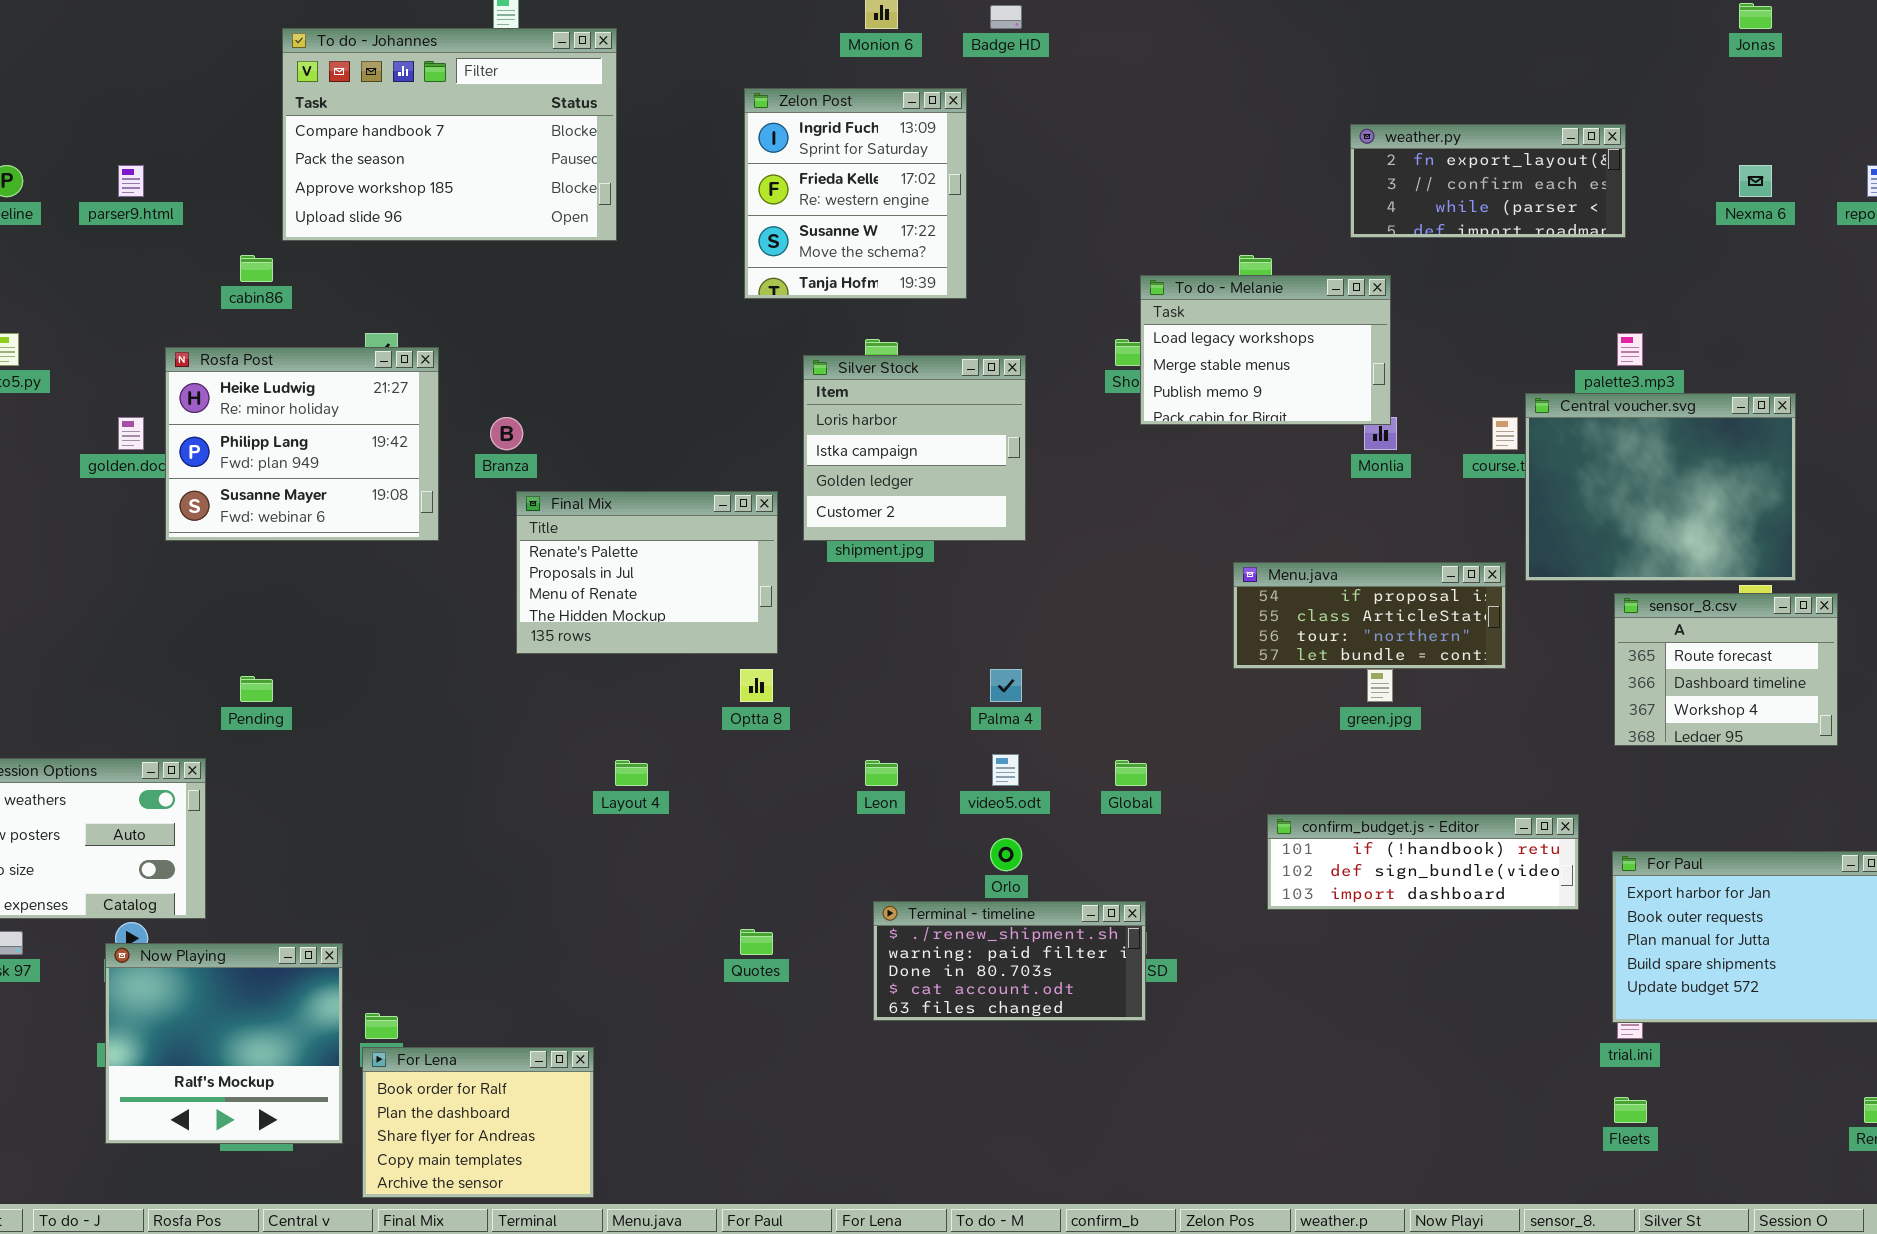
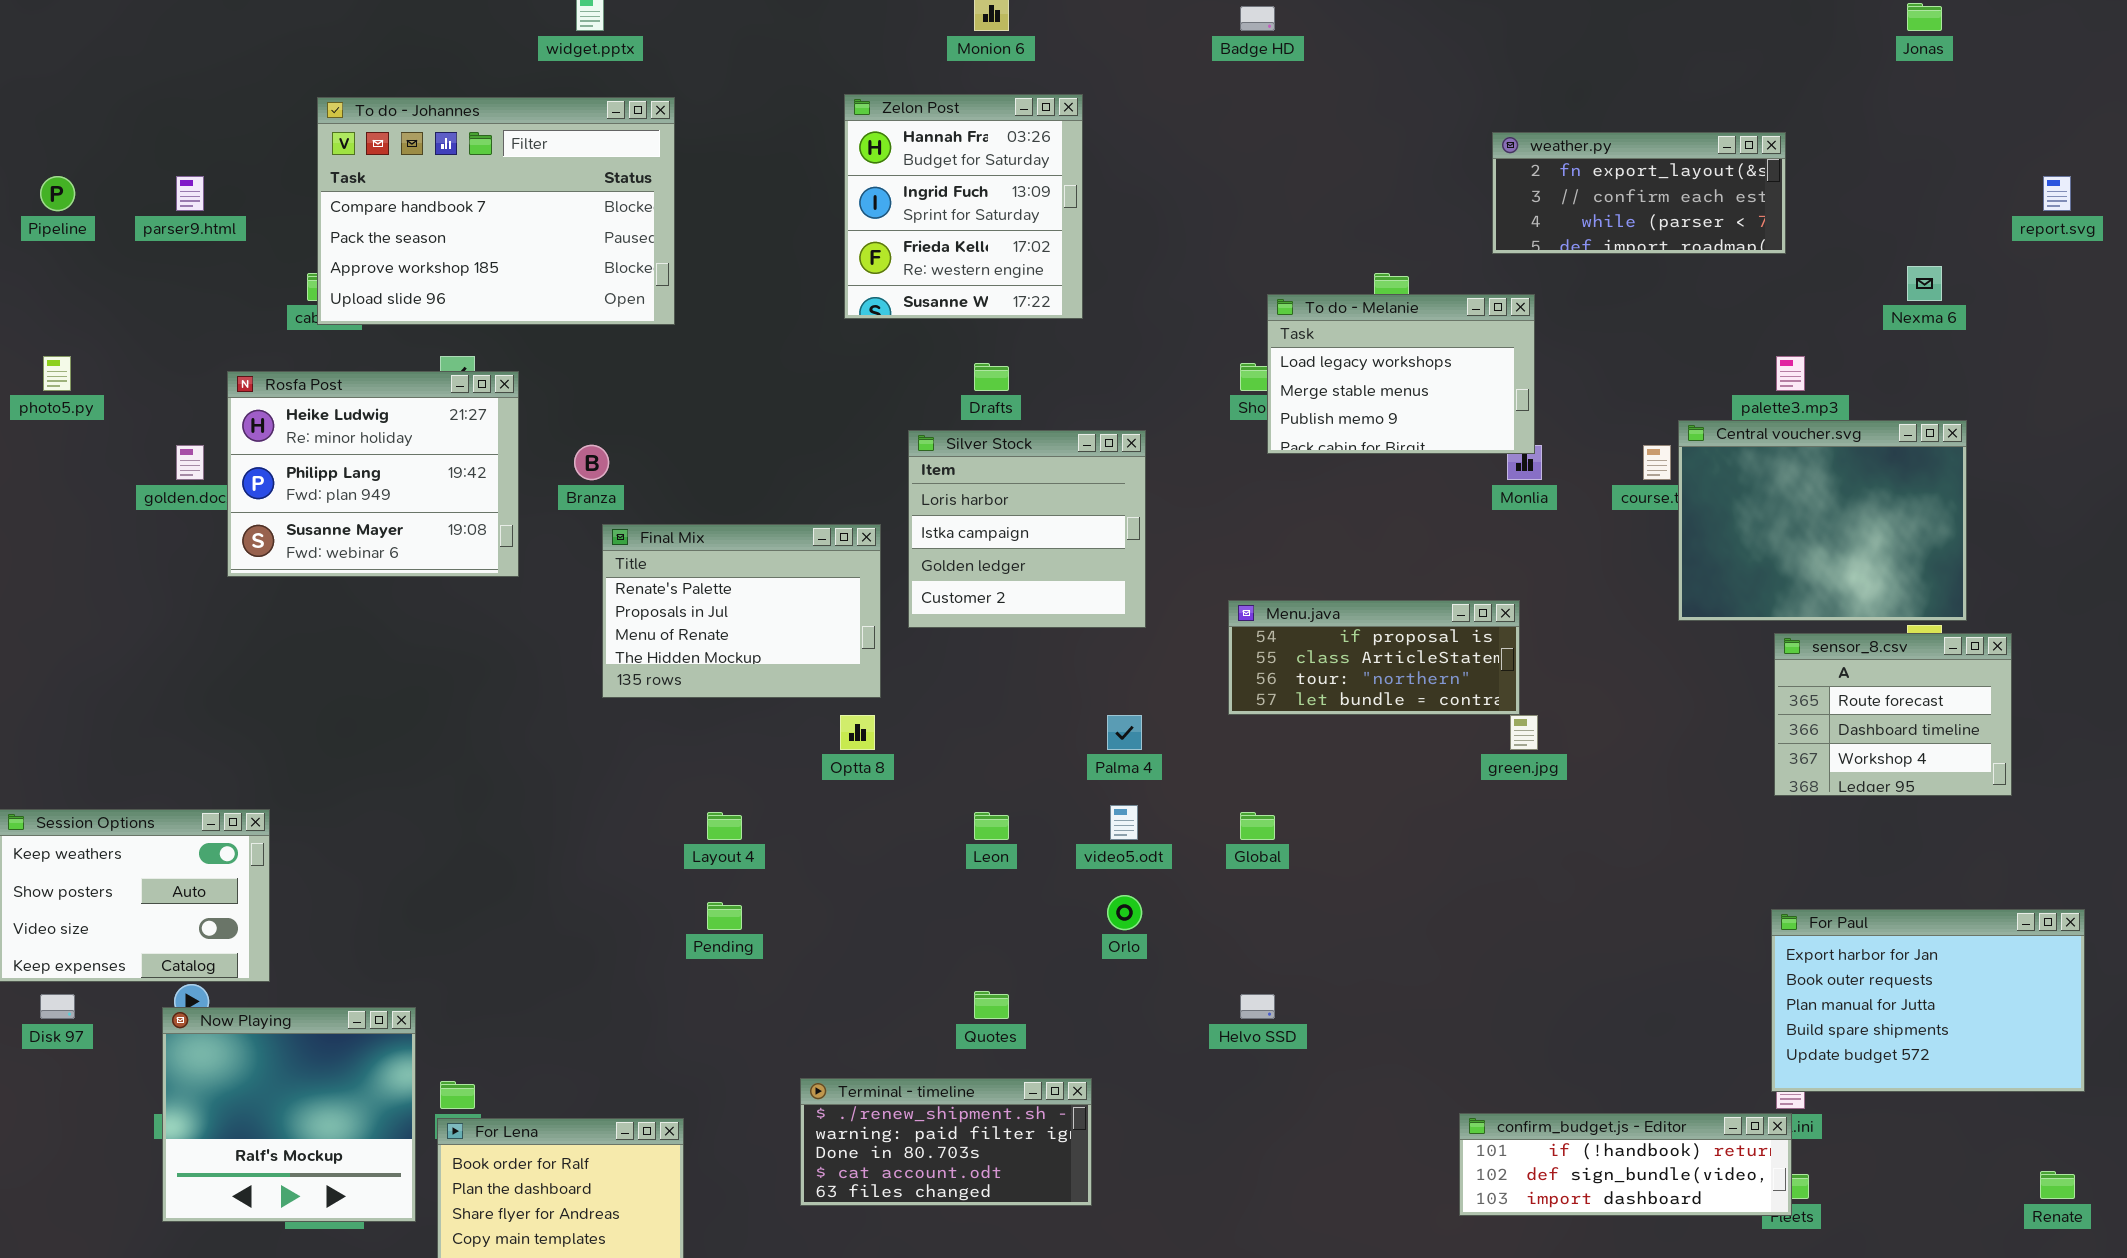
Badge HD: [990,5,1022,29] -> [1240,6,1275,31], moved
To do - Johannes: [282,28,617,241] -> [317,97,675,325], moved
Zelon Post: [744,88,967,299] -> [844,94,1083,319], scrolled up 1 row
Nexma 6: [1739,165,1772,197] -> [1907,266,1942,301], moved
Silver Stock: [803,355,1026,541] -> [908,430,1146,628], moved
Menu.java: [1233,562,1506,669] -> [1228,600,1520,715], moved
Pending: [240,676,273,702] -> [707,902,742,930], moved
confirm_budget.js - Editor: [1267,814,1579,910] -> [1459,1113,1792,1216], moved
Terminal - timeline: [873,901,1146,1021] -> [800,1078,1092,1206], moved
Quotes: [740,929,773,955] -> [974,991,1009,1019], moved

